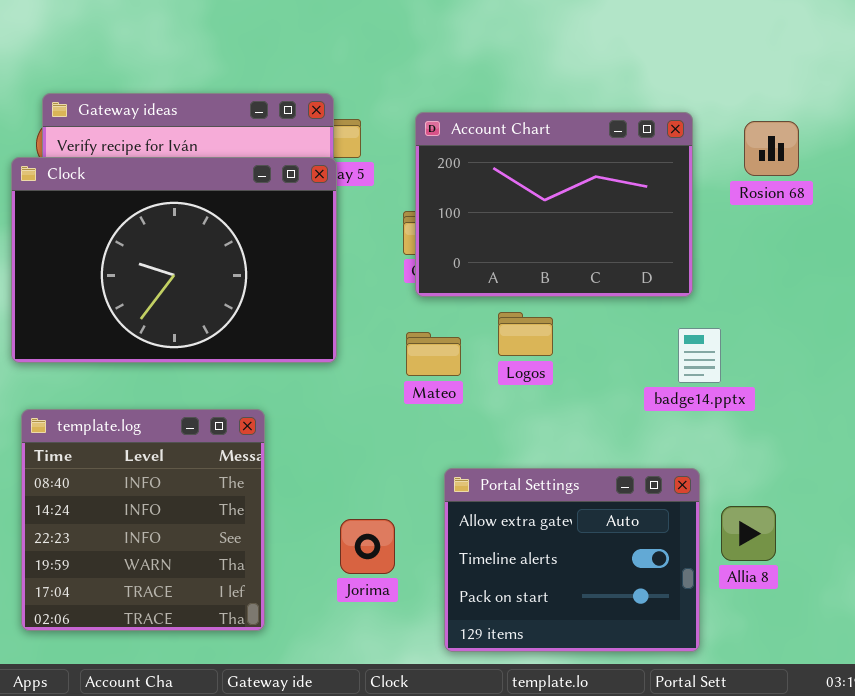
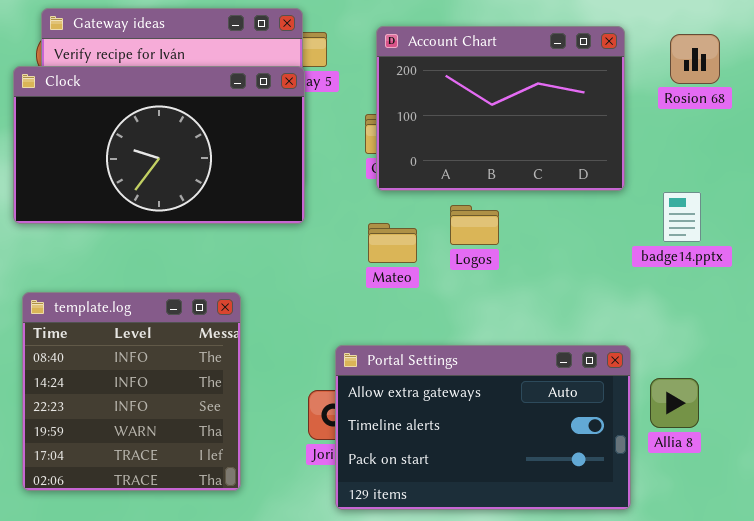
Clock: [11,157,337,363] -> [13,66,305,224], resized
badge14.pptx: [678,328,721,383] -> [663,192,701,242], moved
Portal Settings: [444,468,700,652] -> [335,345,631,510], resized

